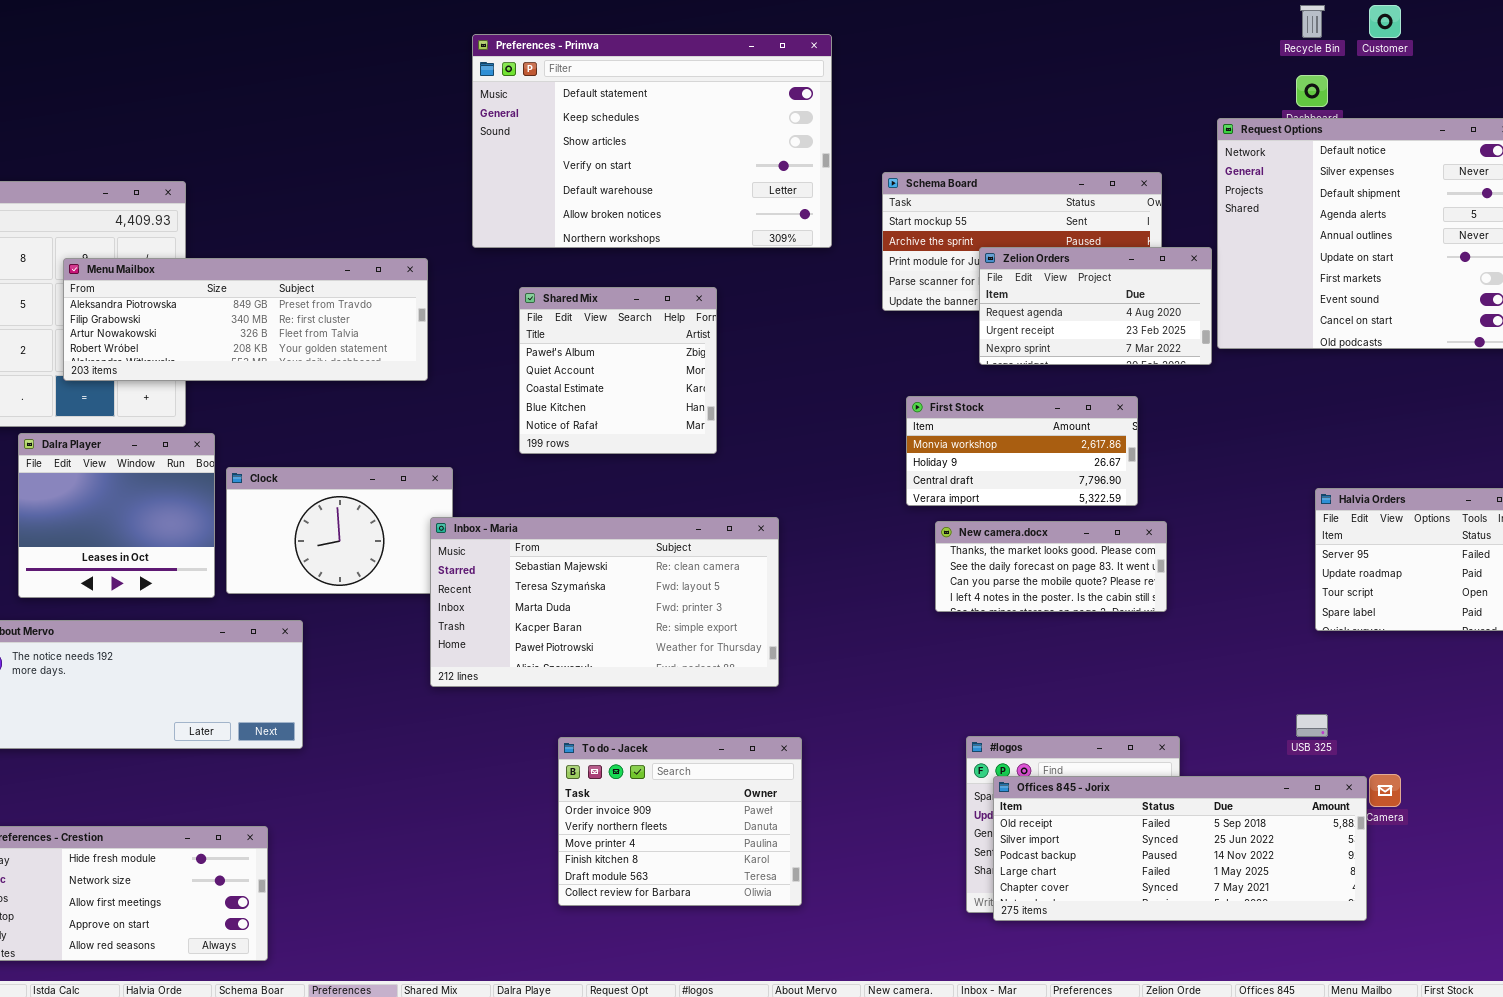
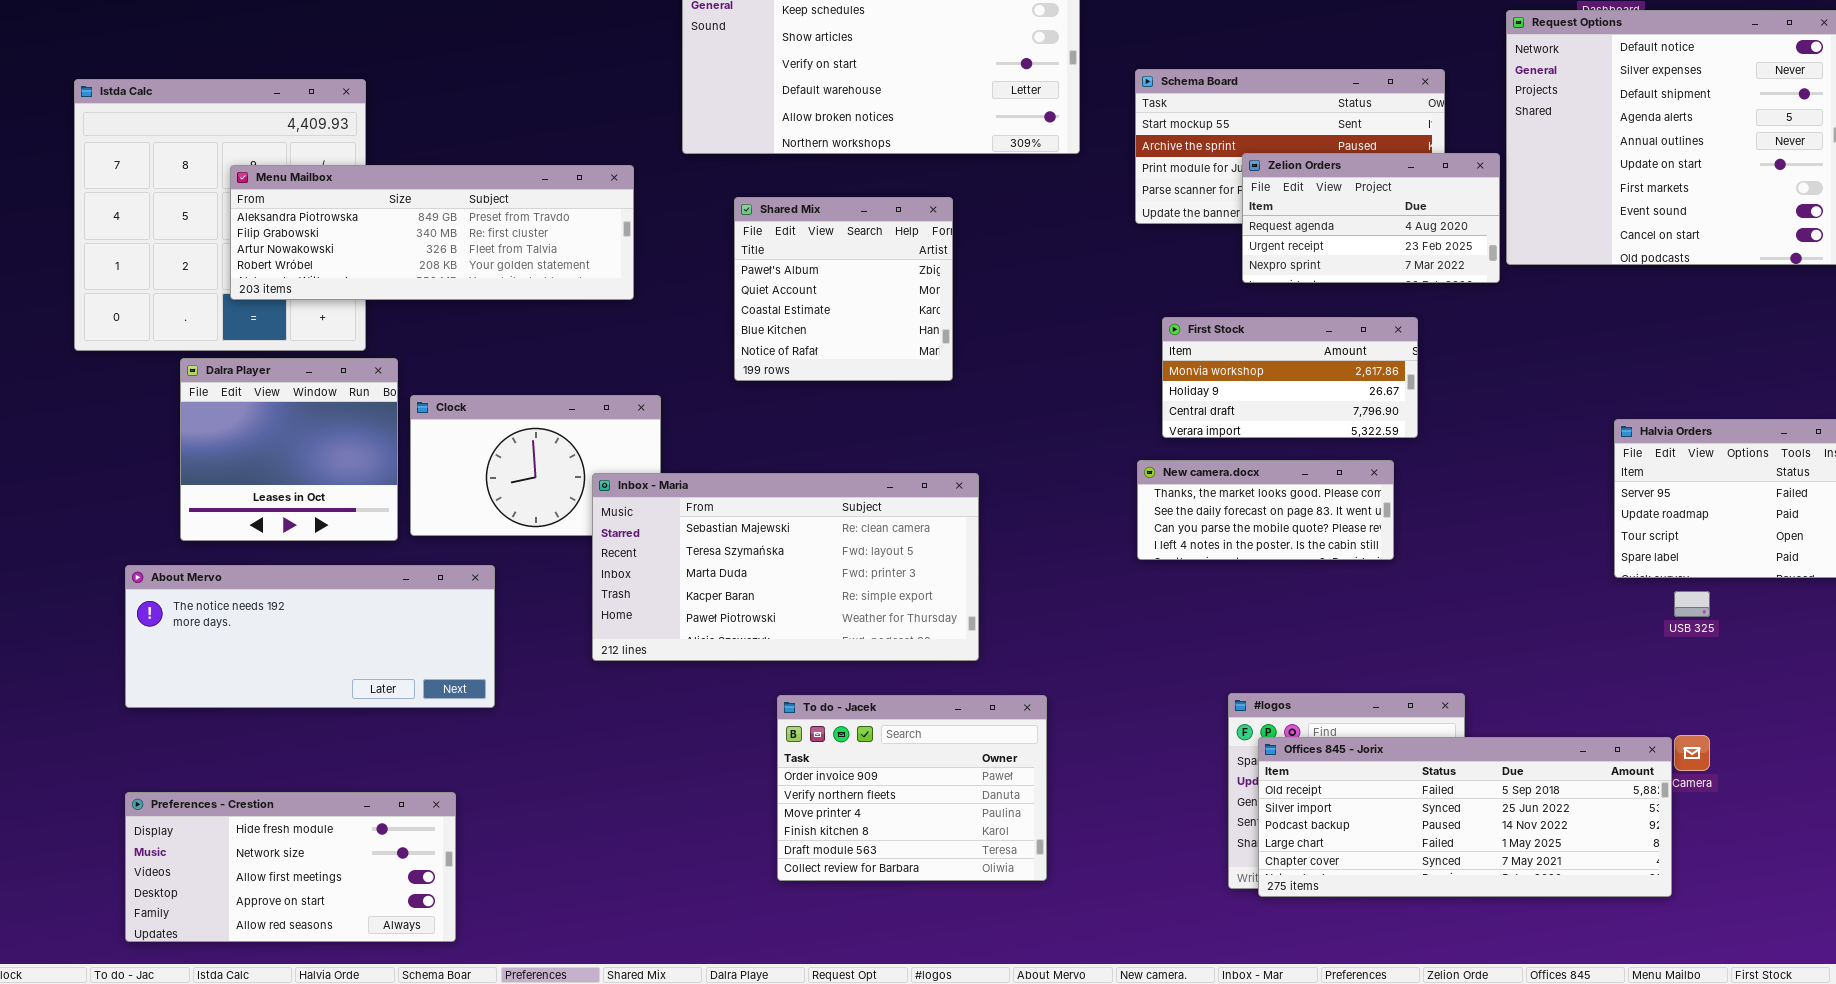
Inbox - Maria: [430,517,779,687] -> [592,473,979,661], moved
New camera.docx: [935,521,1167,612] -> [1137,460,1394,560], moved
USB 325: [1296,714,1328,737] -> [1674,591,1710,617], moved

